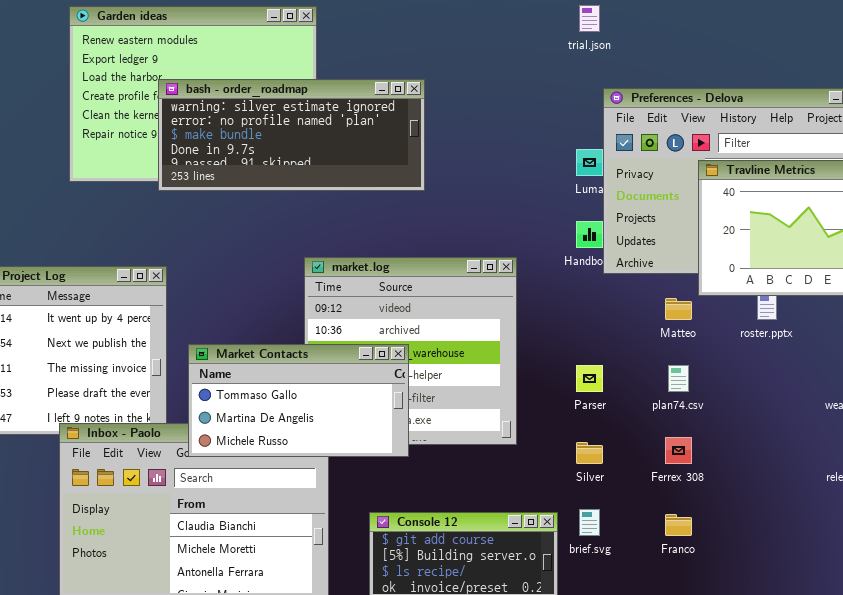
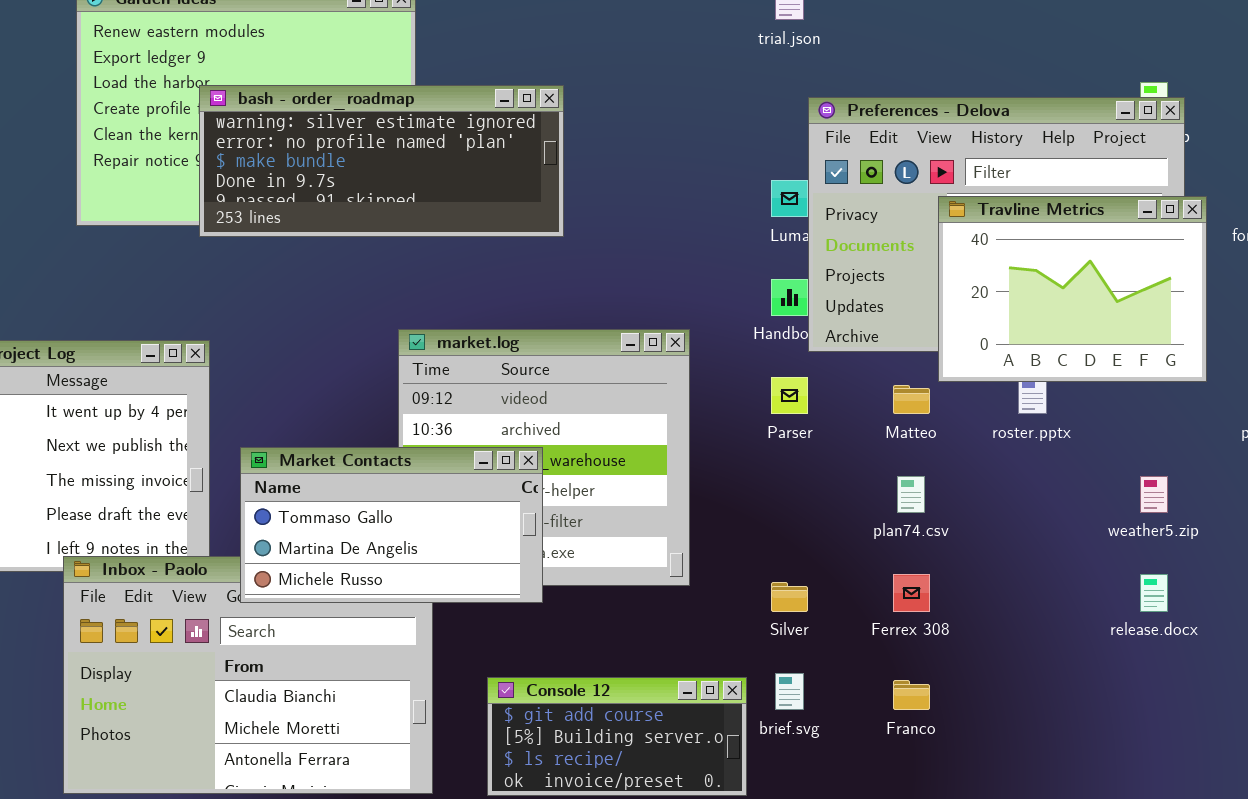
Parser: [576,365,603,392] -> [771,377,808,414], moved

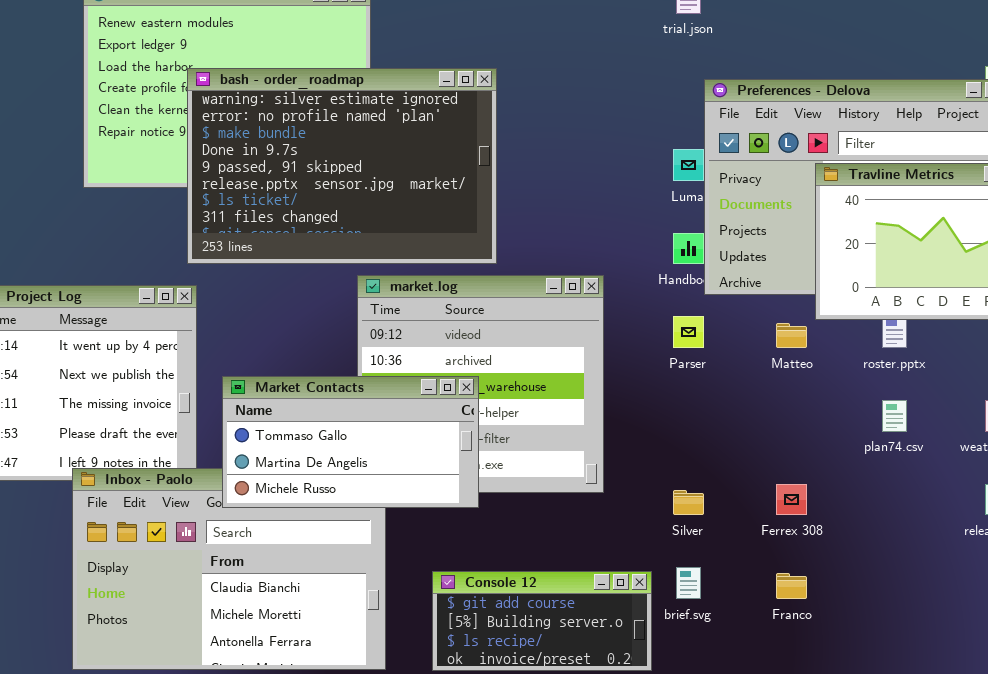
bash - order_roadmap: [199,85,564,237] -> [187,68,497,264], resized
plan74.csv: [897,476,925,513] -> [882,400,907,432], moved

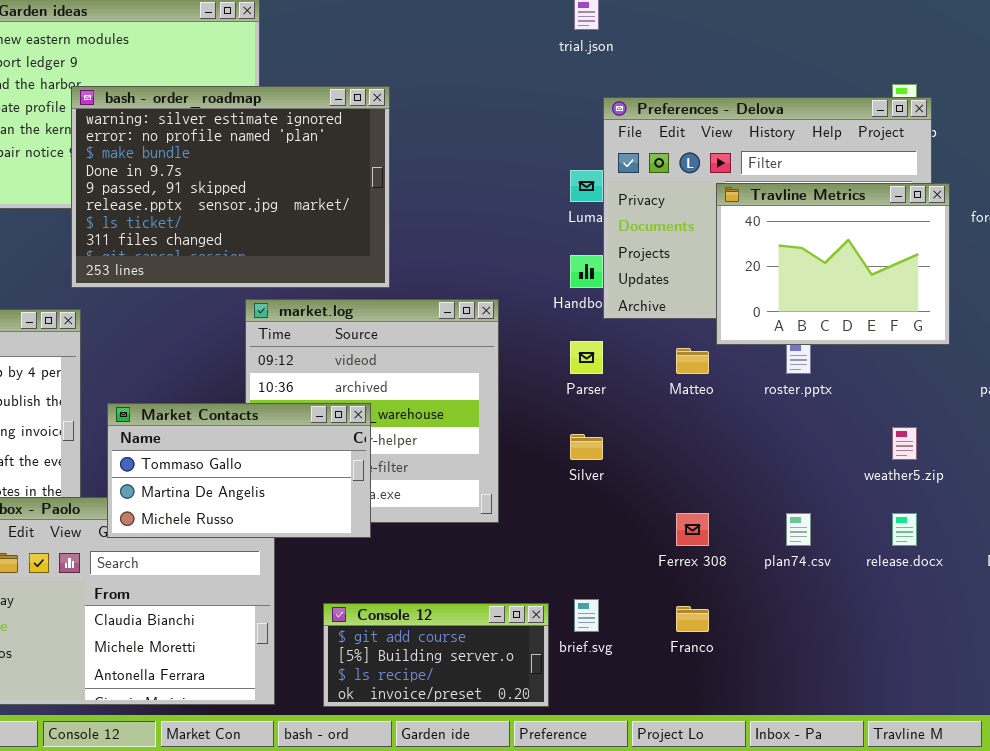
plan74.csv: [882,400,907,432] -> [786,513,811,546], moved
Silver: [673,490,704,515] -> [570,434,603,460], moved

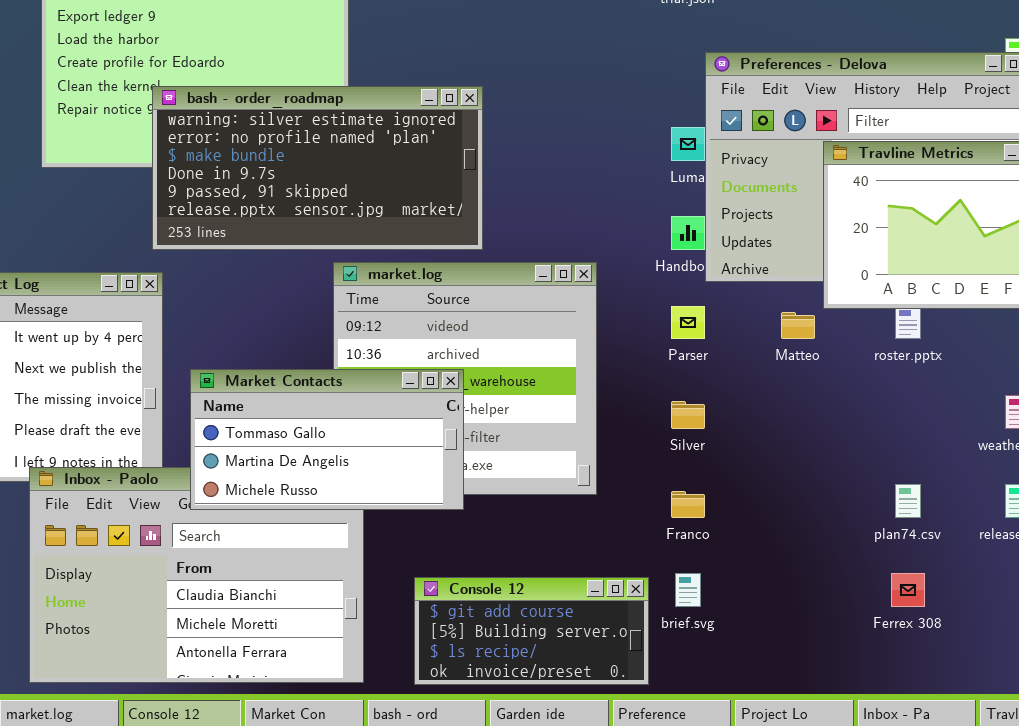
bash - order_roadmap: [71,86,390,288] -> [152,86,483,250], resized
Ferrex 308: [676,513,709,546] -> [891,573,925,607], moved
Franco: [676,606,709,632] -> [671,491,705,518], moved

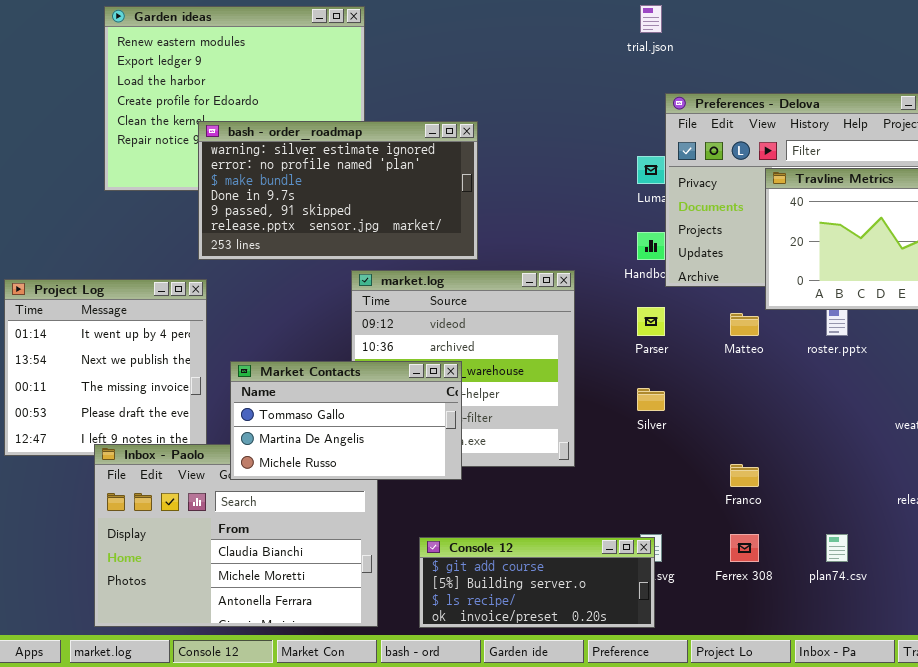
plan74.csv: [895,484,921,518] -> [826,534,848,562], moved
Franco: [671,491,705,518] -> [730,464,759,487], moved
Ferrex 308: [891,573,925,607] -> [730,534,759,562], moved
Console 12: [414,577,649,685] -> [419,537,655,628], resized

